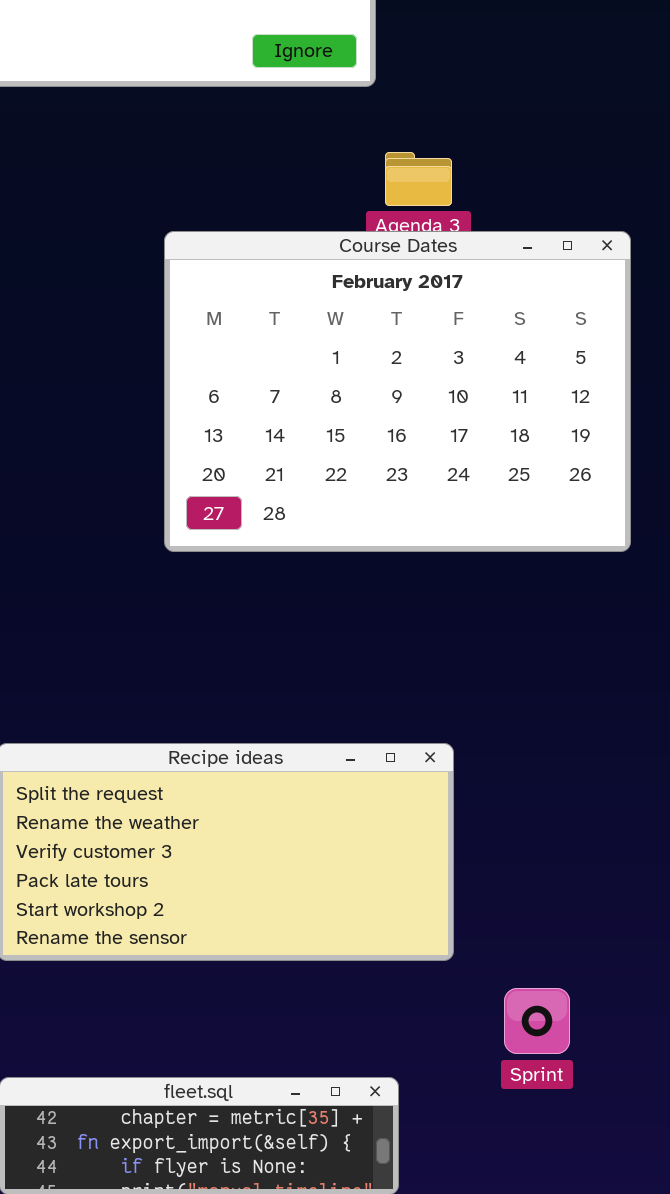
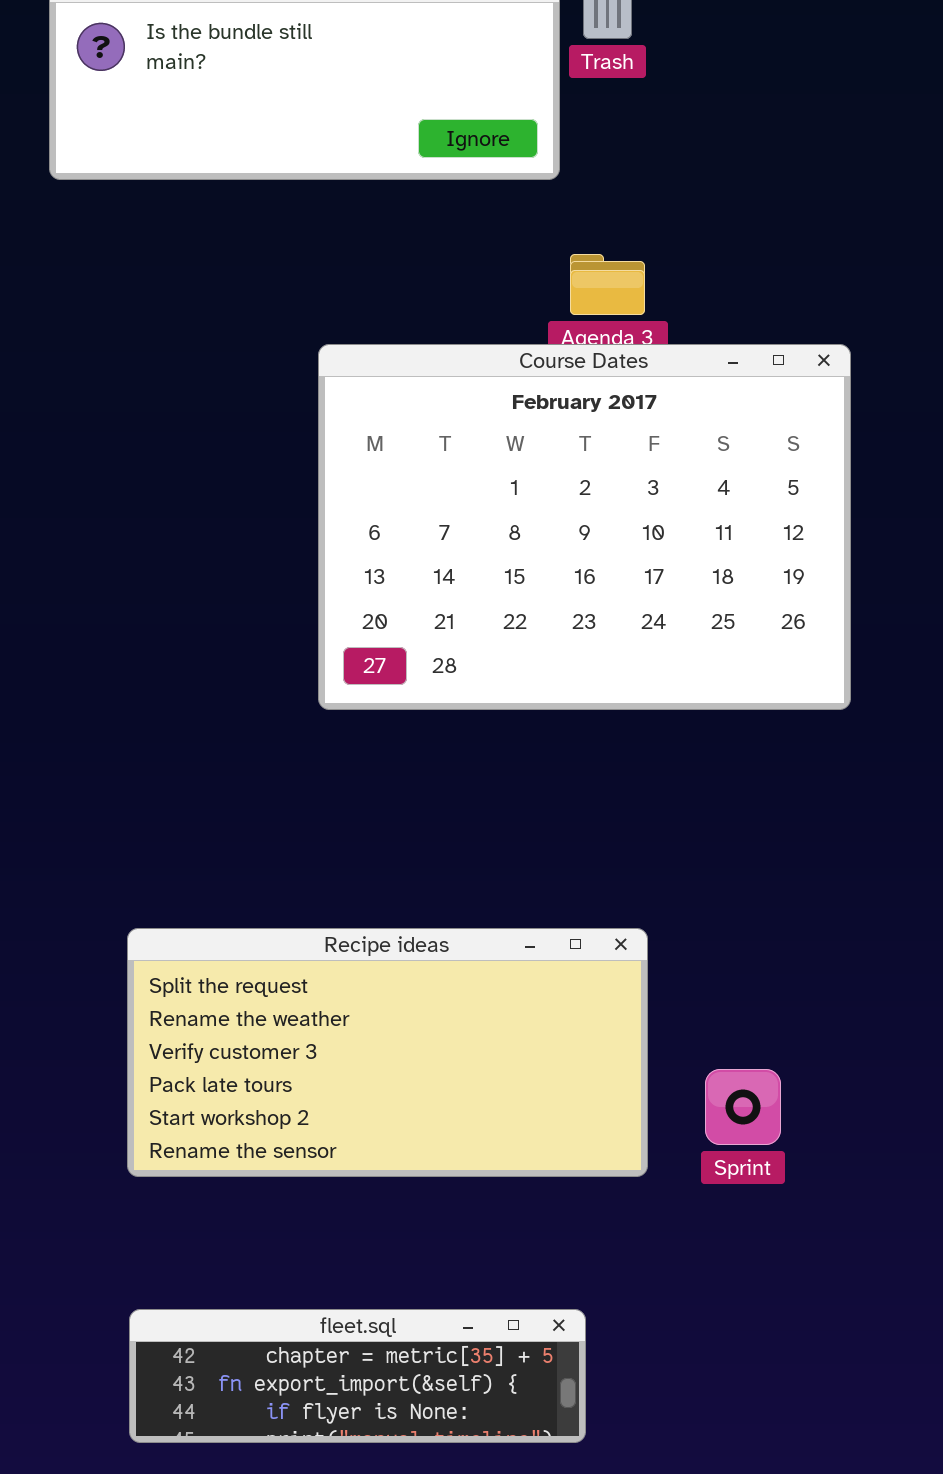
Sprint: [504,988,570,1054] -> [705,1069,781,1145], moved

